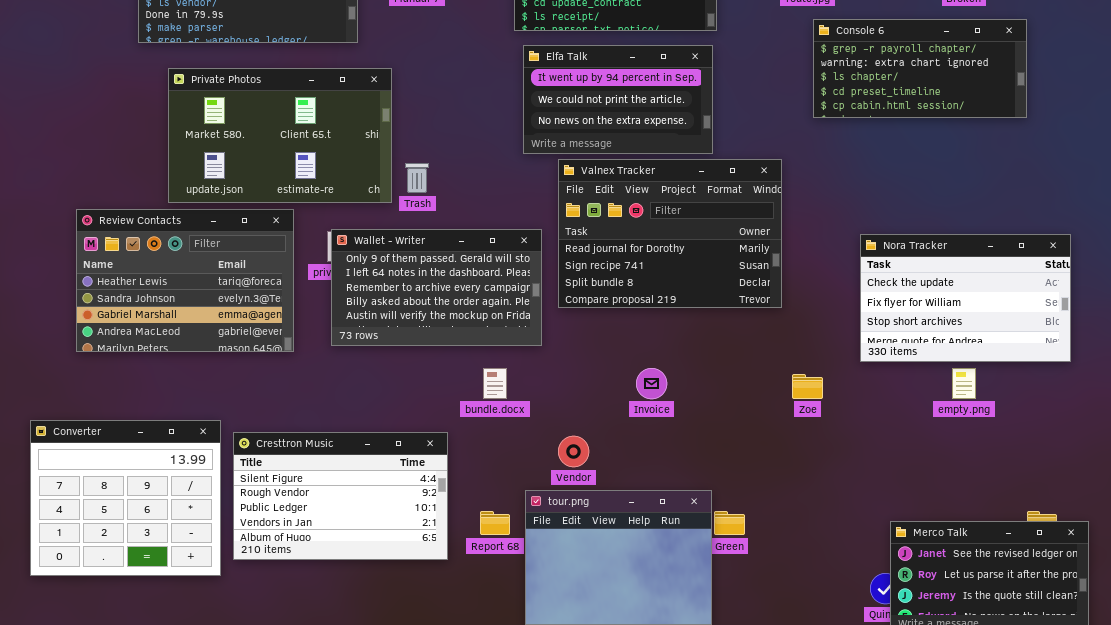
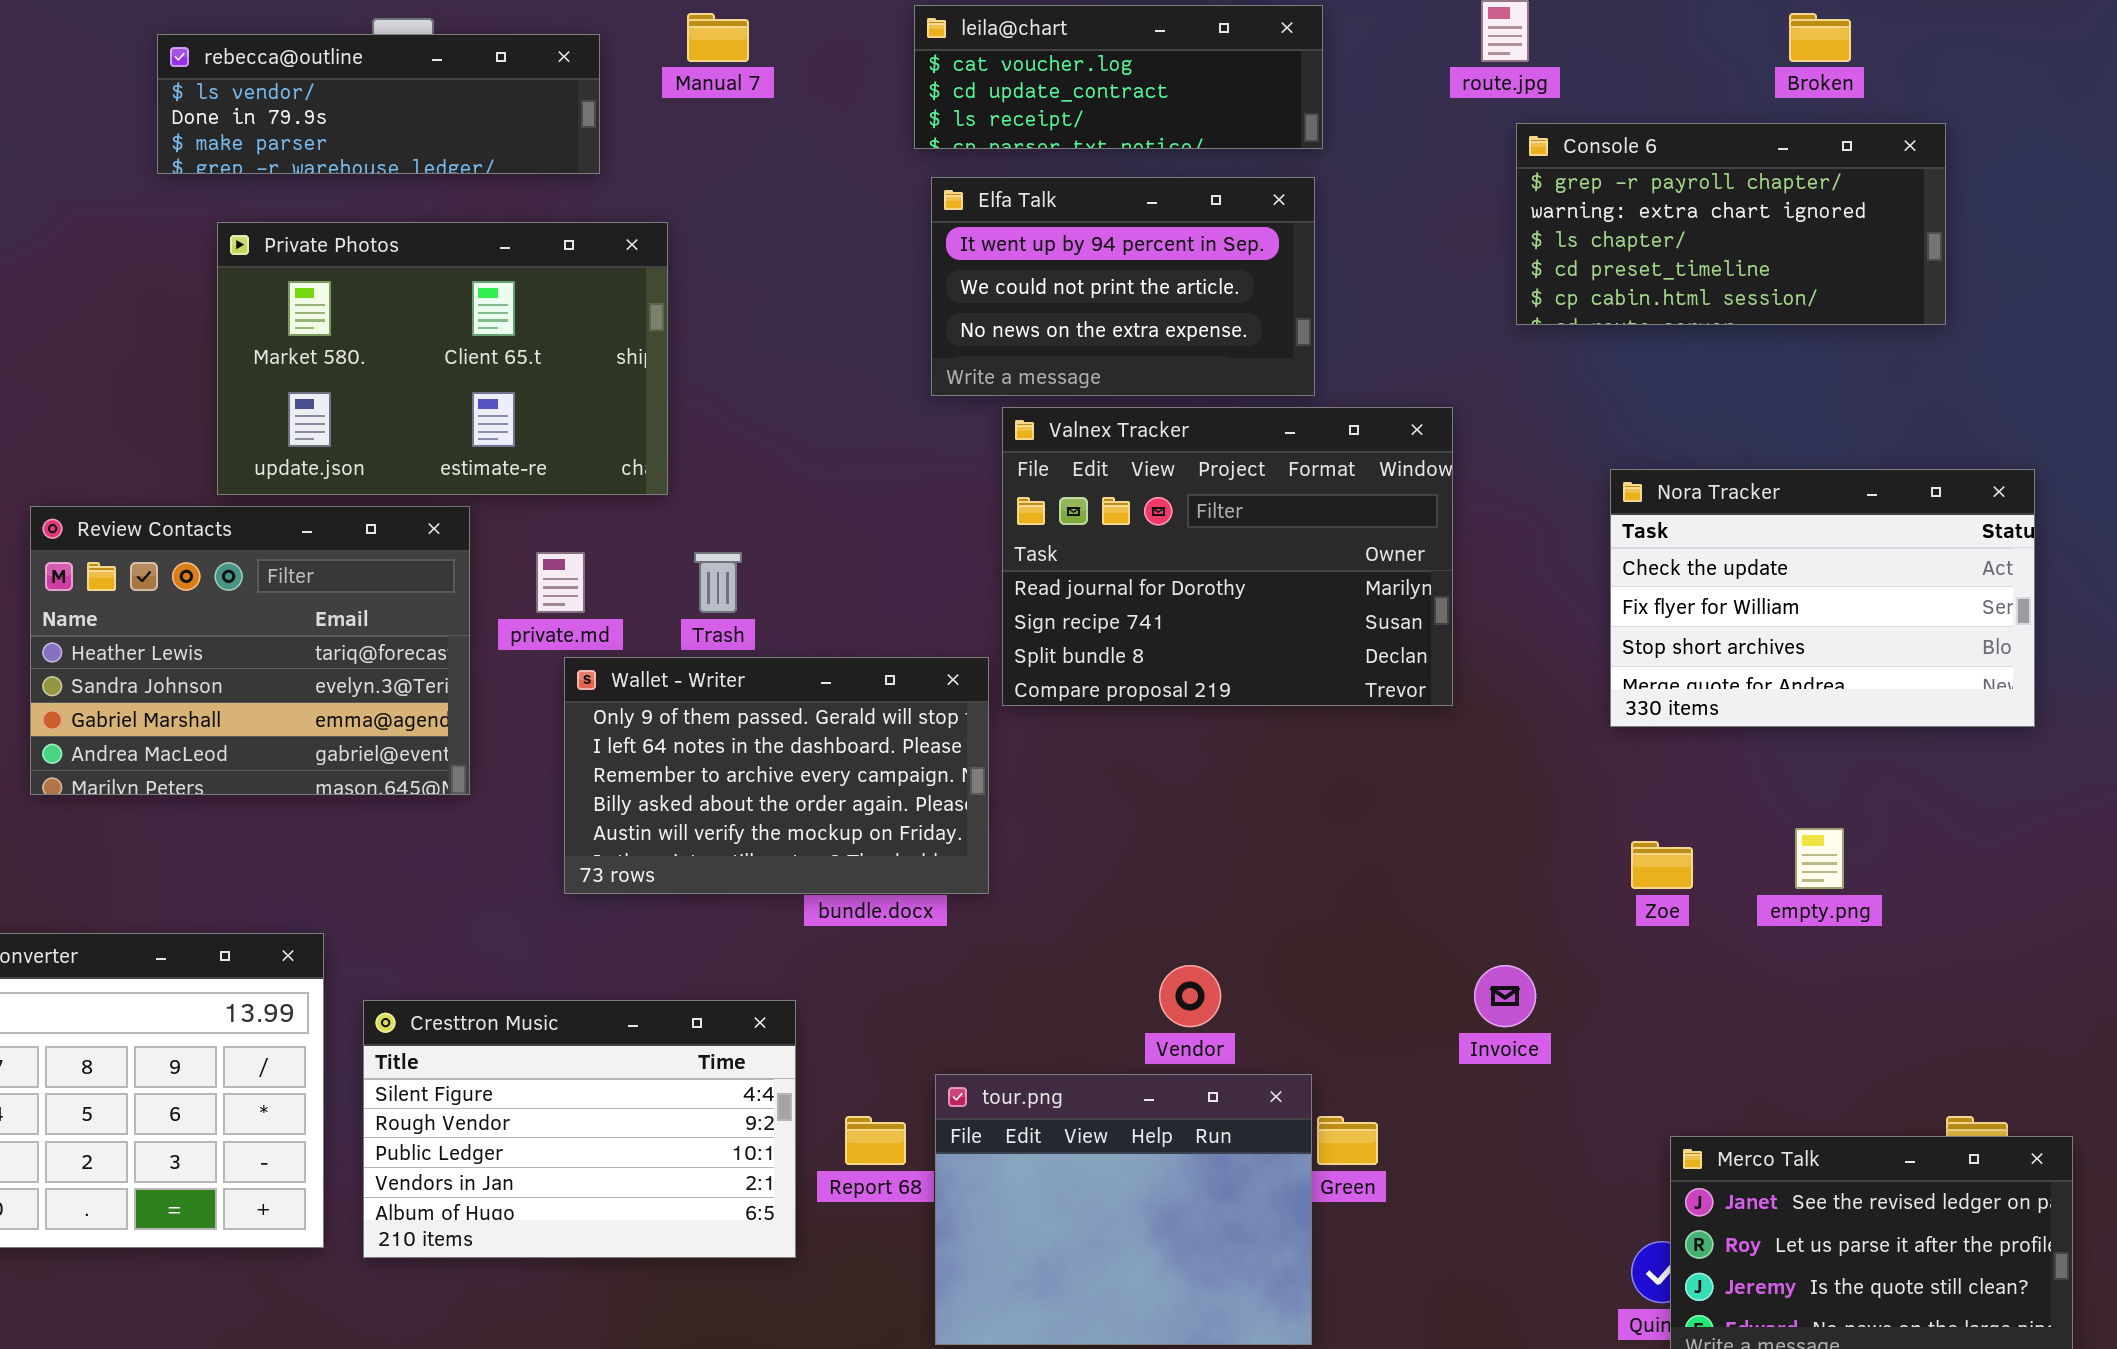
Trash: [405,163,429,193] -> [694,552,742,613], moved
Wallet - Writer: [331,229,542,346] -> [564,657,989,894], moved
Nora Tracker: [860,234,1071,362] -> [1610,469,2035,727], moved
Invoice: [636,368,667,399] -> [1474,965,1536,1027], moved
Zoe: [792,374,823,399] -> [1631,841,1693,889], moved
Cresttron Music: [233,432,448,560] -> [363,1000,796,1258], moved
Vendor: [558,436,589,467] -> [1159,965,1221,1027], moved

